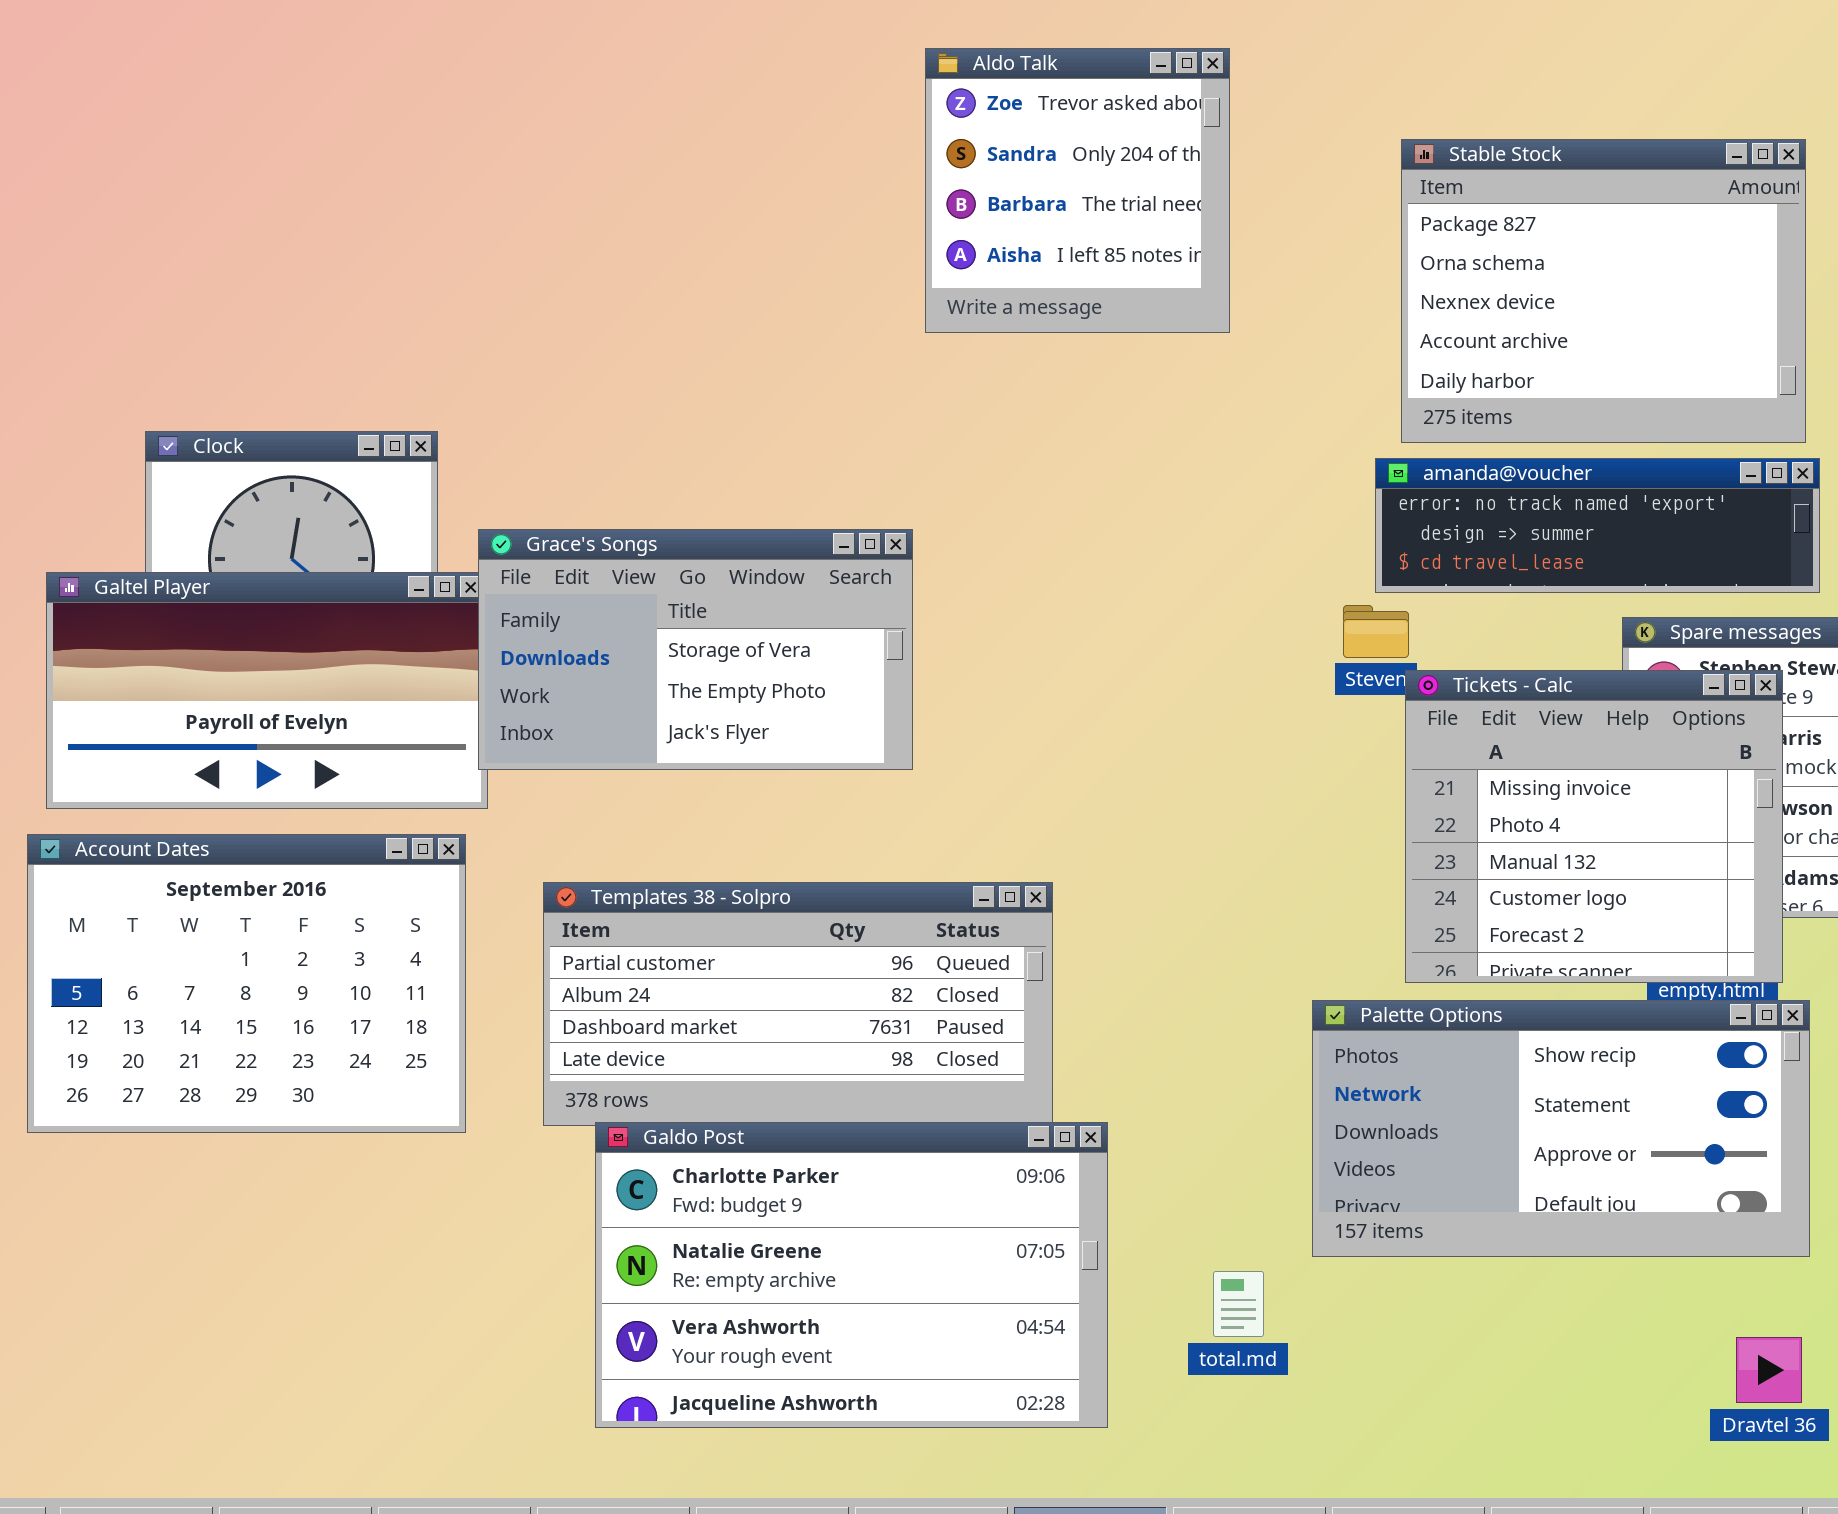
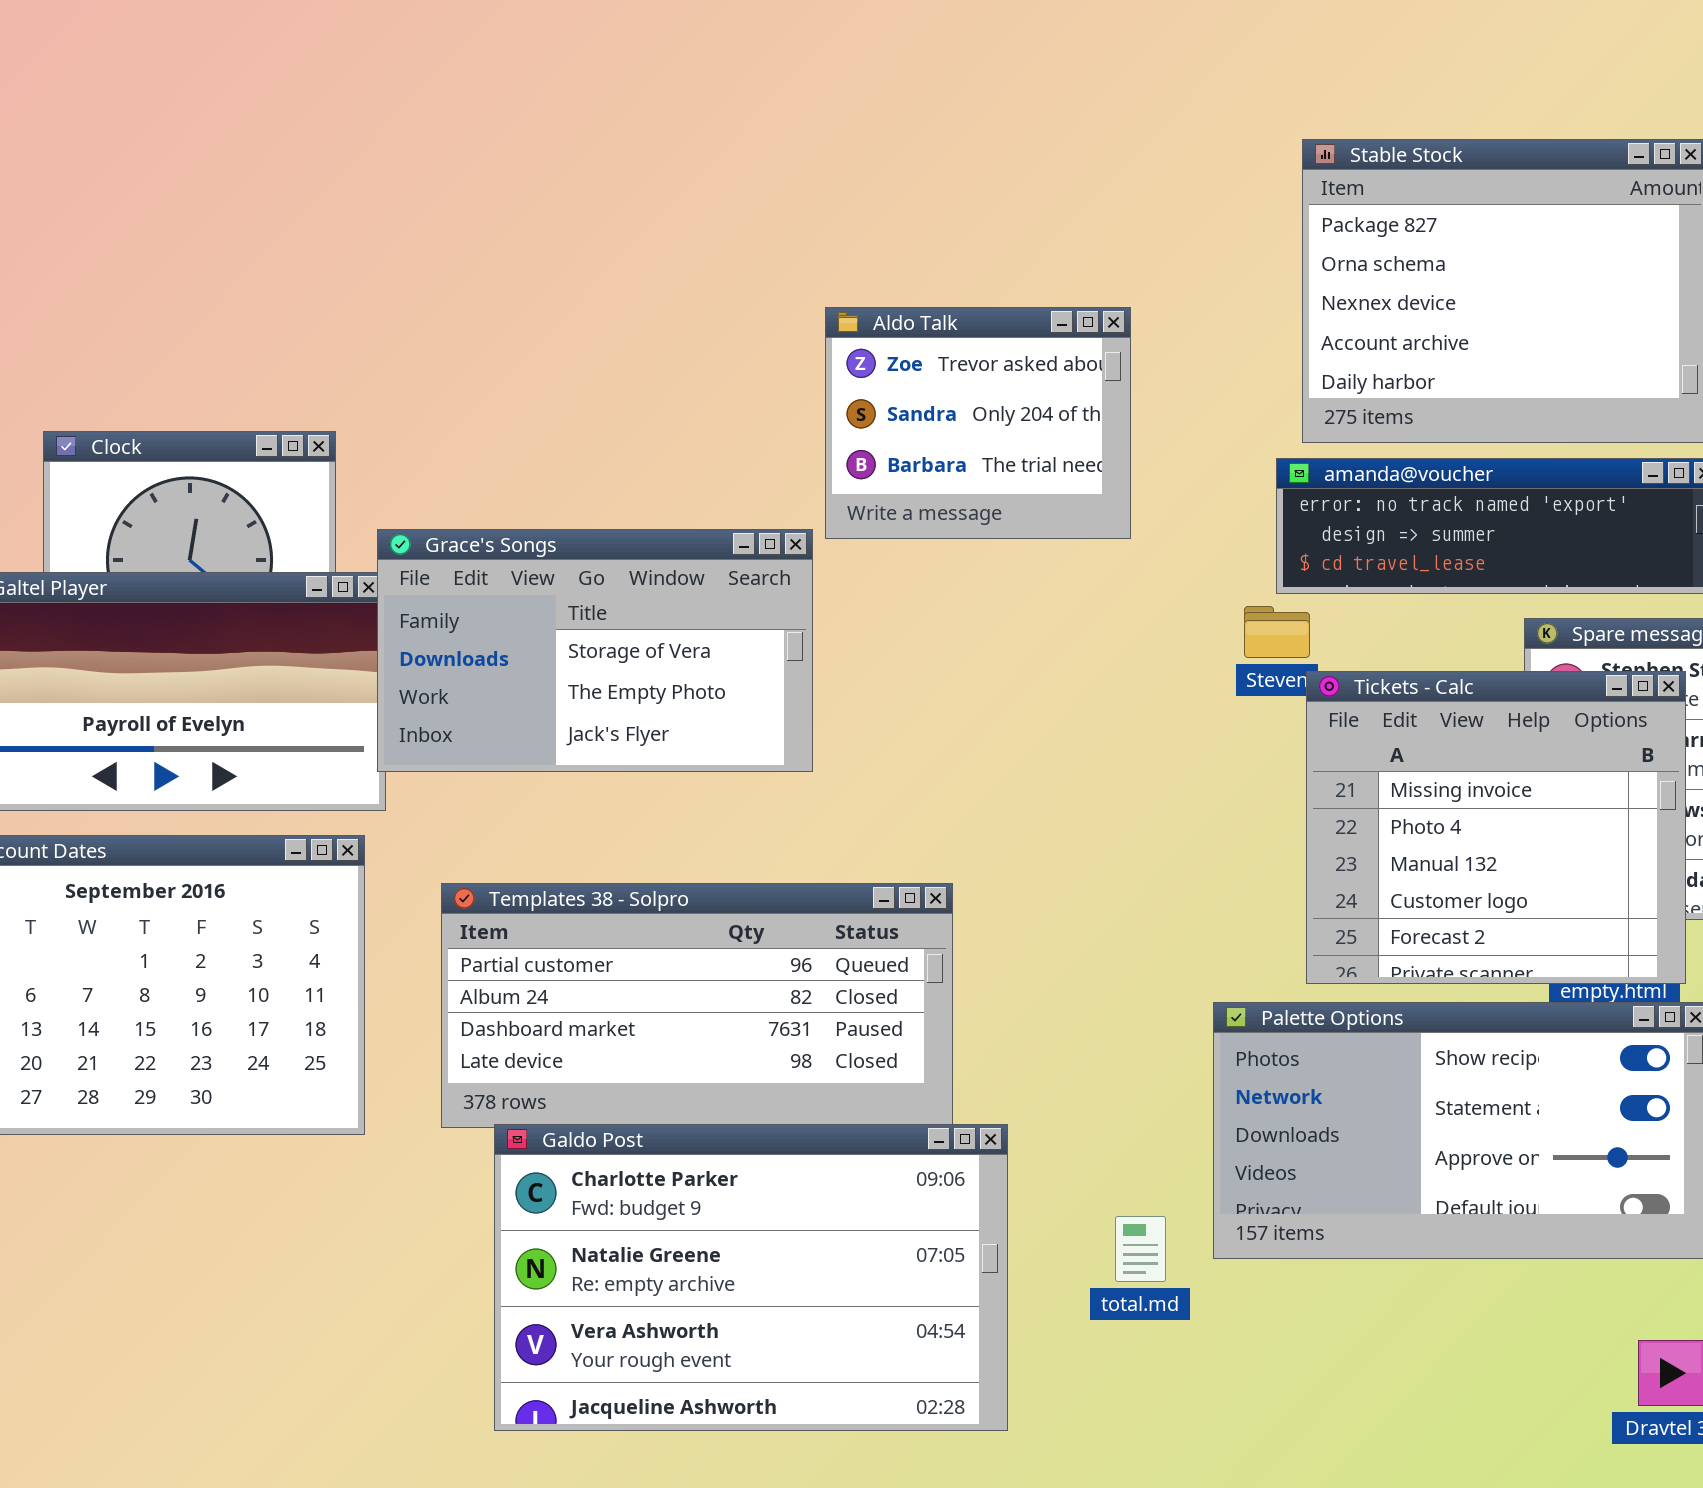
Aldo Talk: [925,48,1230,333] -> [825,307,1131,539], moved, resized
total.md: [1213,1271,1264,1337] -> [1115,1216,1166,1282], moved

